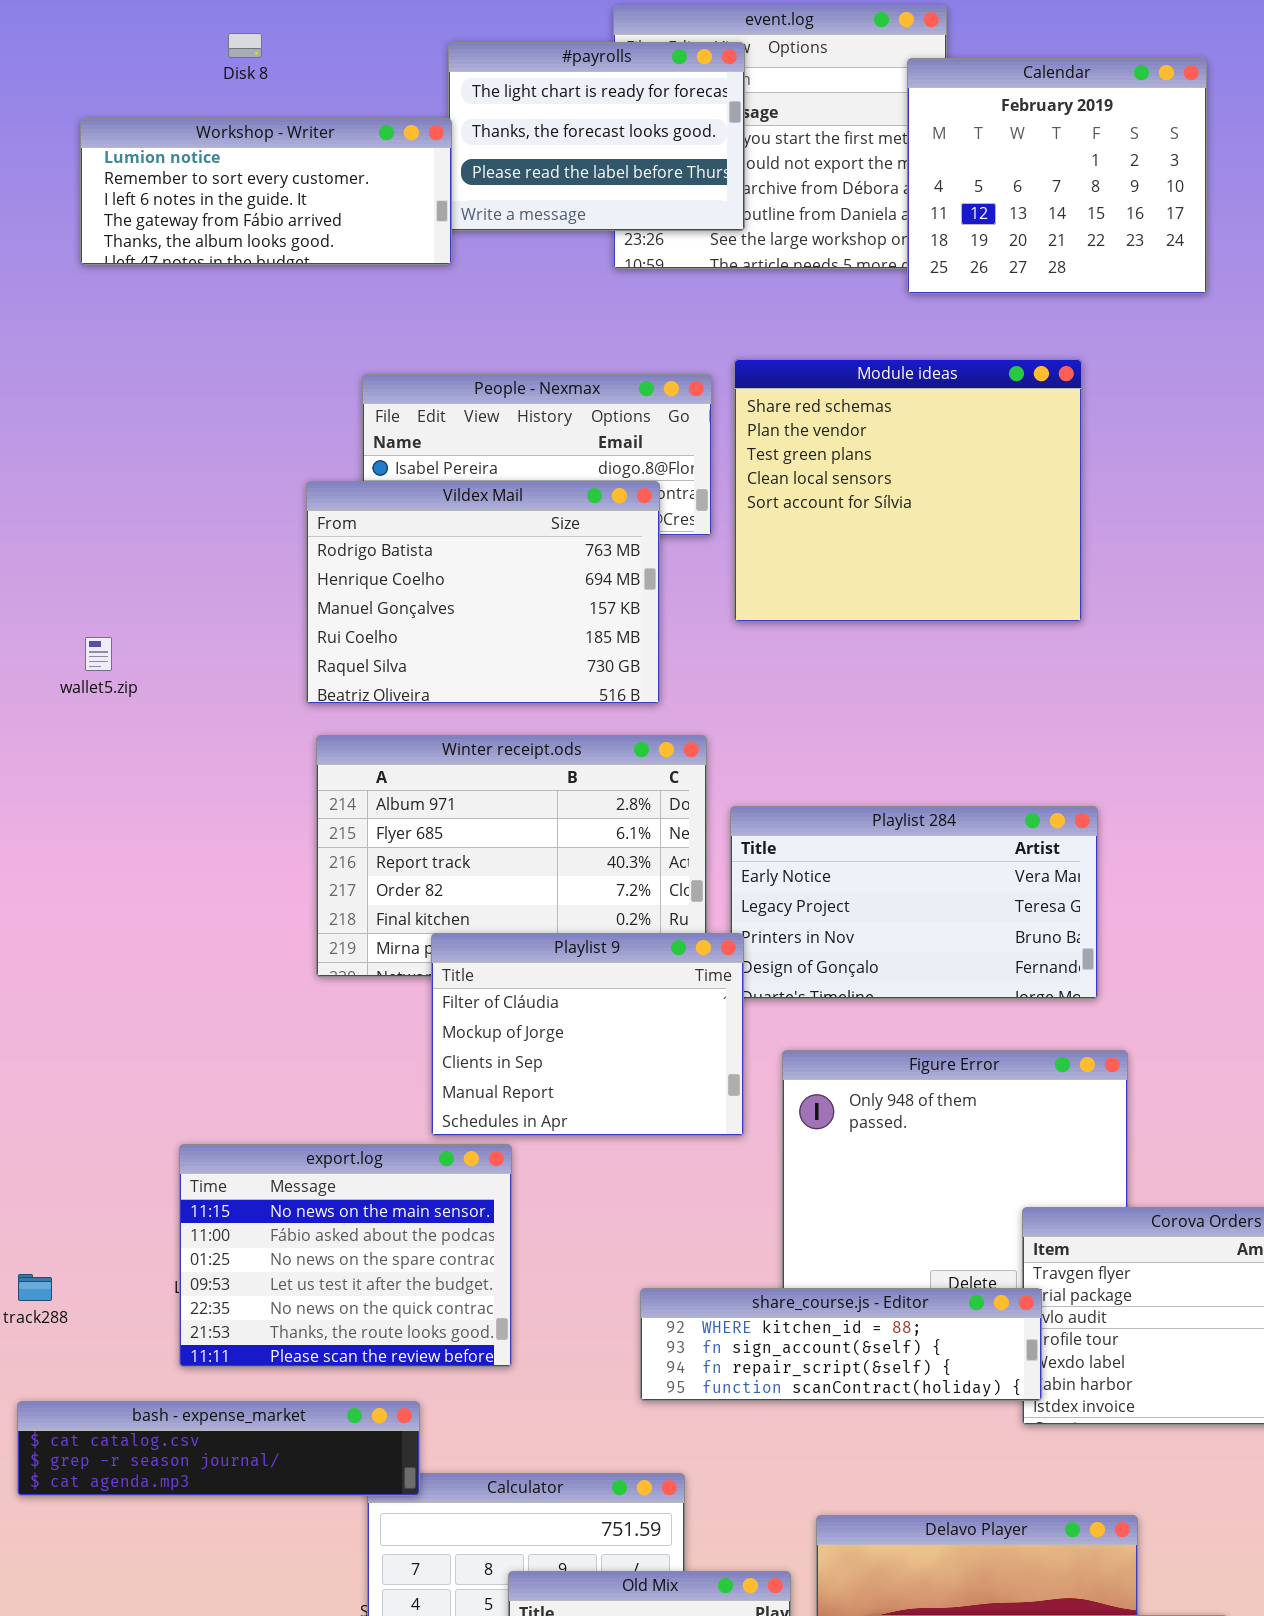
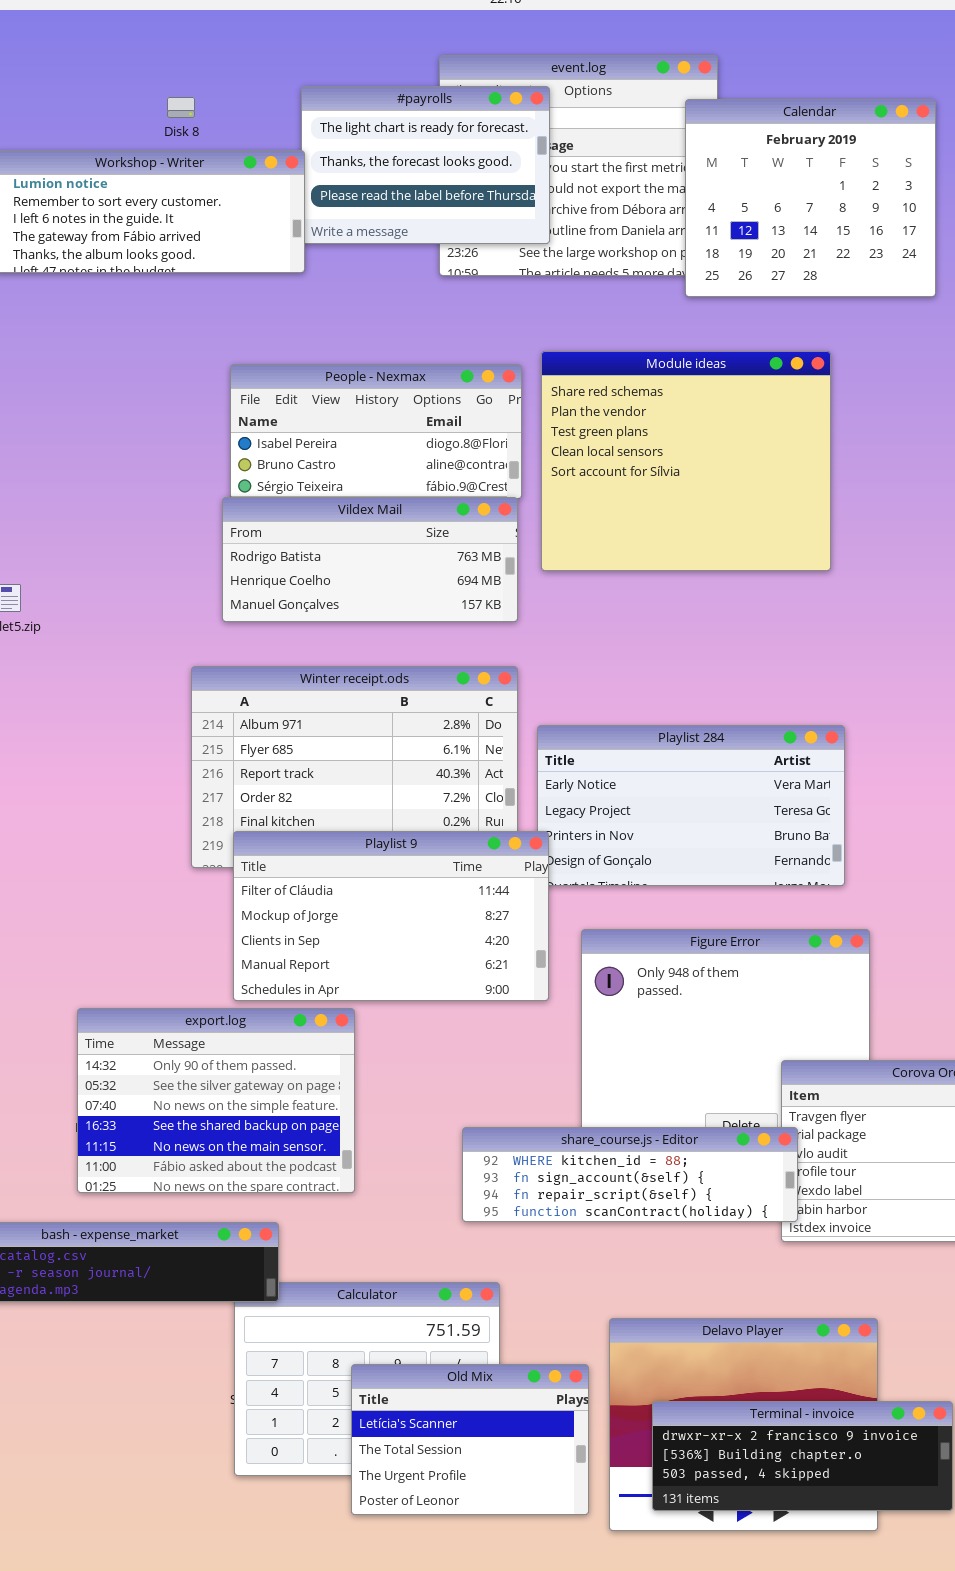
Disk 8: [228,33,262,58] -> [167,97,195,118], moved
Vildex Mail: [306,481,660,704] -> [222,497,518,622], moved, resized
Playlist 9: [431,933,744,1136] -> [233,831,549,1001], resized
export.log: [179,1144,512,1367] -> [77,1008,355,1193], scrolled up 4 rows

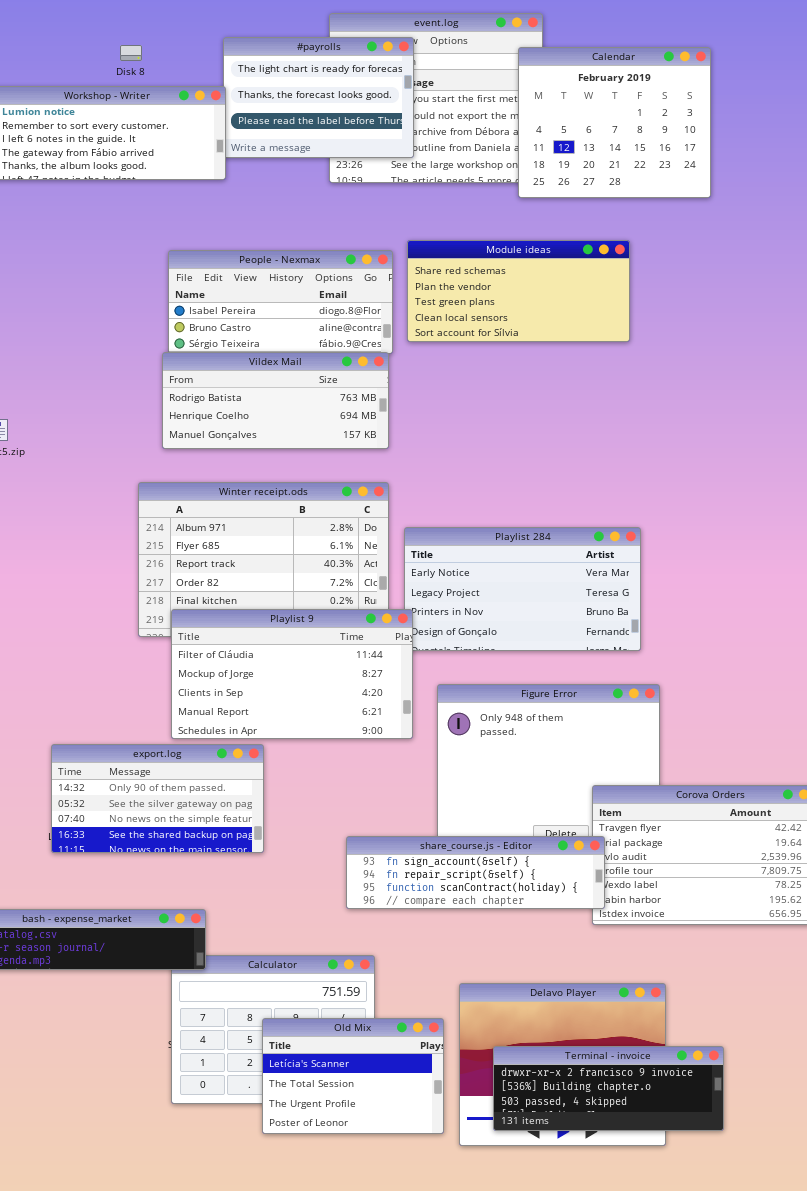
Module ideas: [541,351,831,571] -> [407,240,630,342], resized
export.log: [77,1008,355,1193] -> [51,744,264,853], resized
share_course.js - Editor: [462,1127,798,1222] -> [346,836,605,909], scrolled down 1 row

